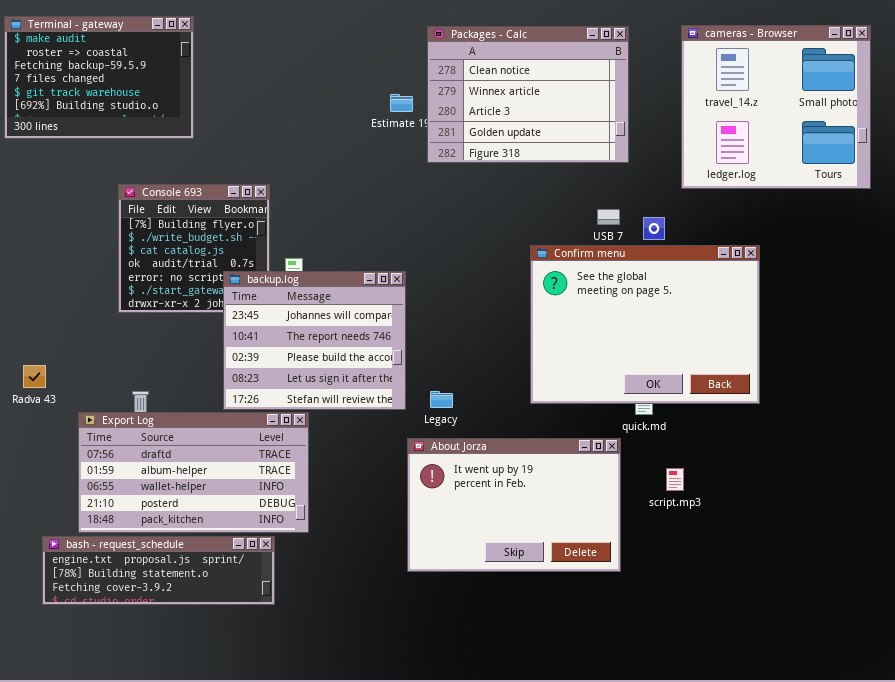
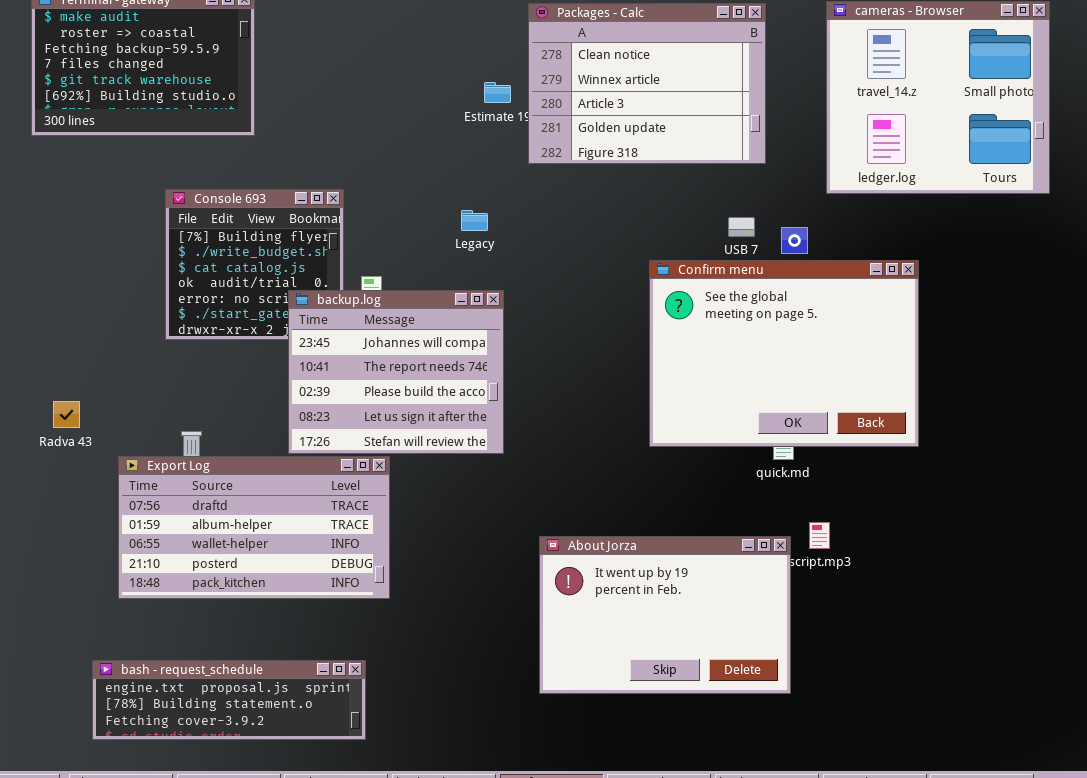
Legacy: [430,391,453,408] -> [461,210,488,231], moved
About Jorza: [407,438,621,572] -> [539,536,791,694], moved
bash - request_schedule: [42,536,275,605] -> [92,660,366,740], moved

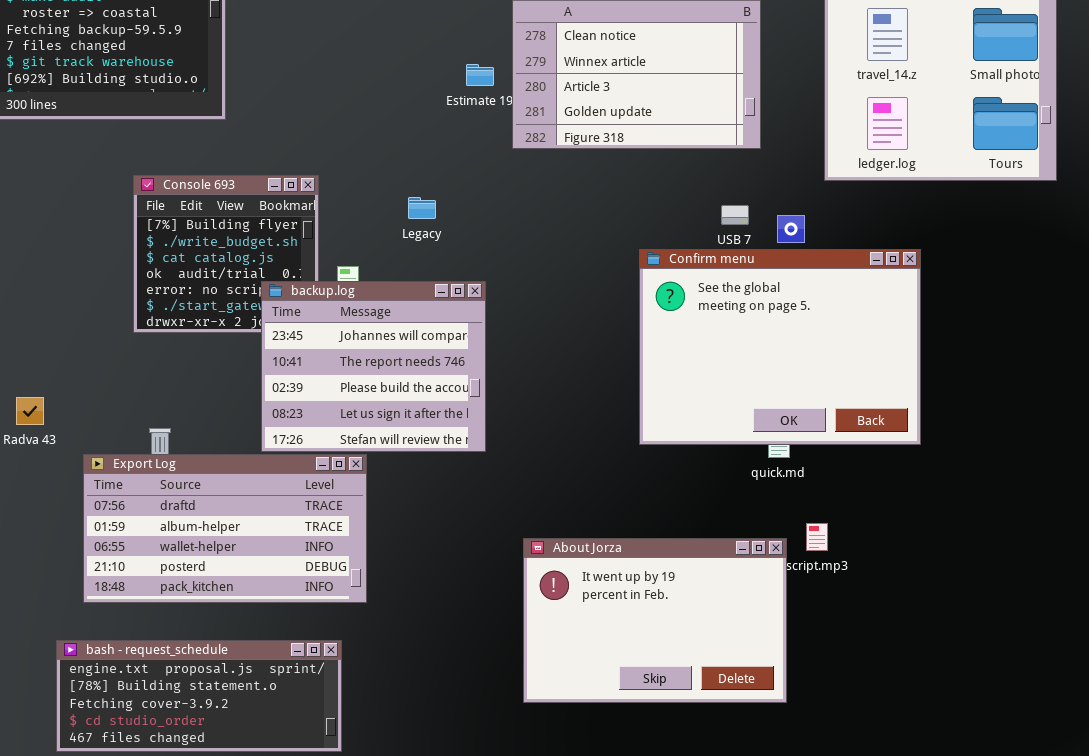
Legacy: [461,210,488,231] -> [408,197,436,219], moved
bash - request_schedule: [92,660,366,740] -> [56,640,342,752], resized

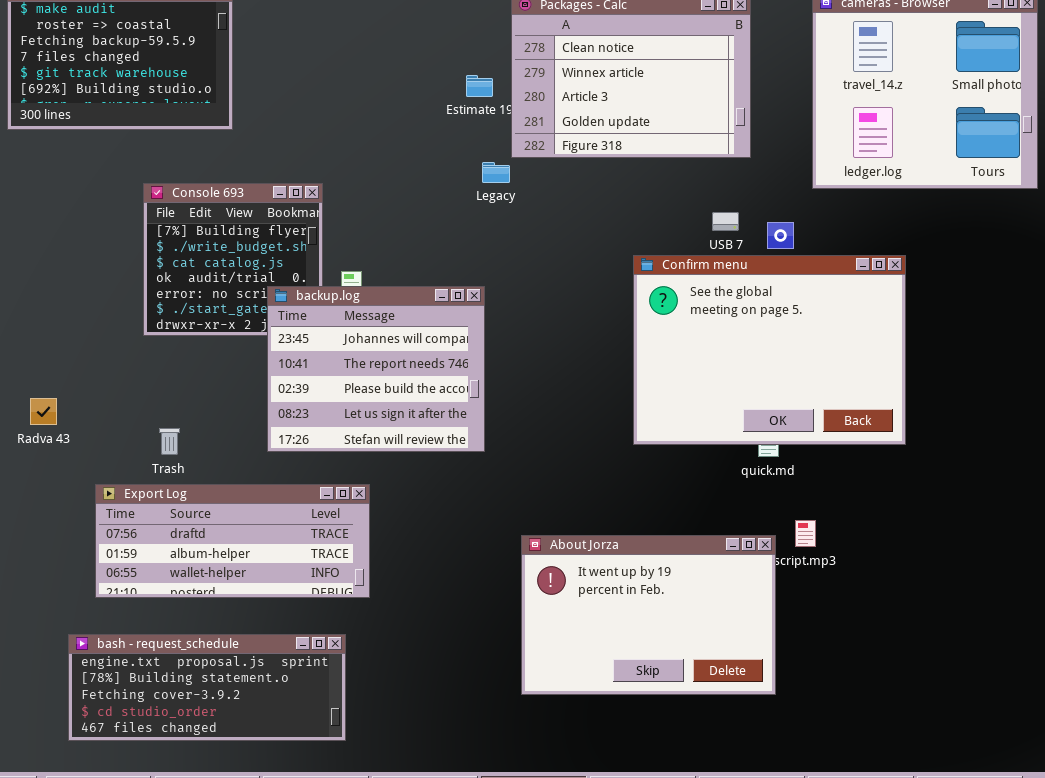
Legacy: [408,197,436,219] -> [482,162,510,183], moved
Export Log: [83,454,367,603] -> [95,484,370,598], resized

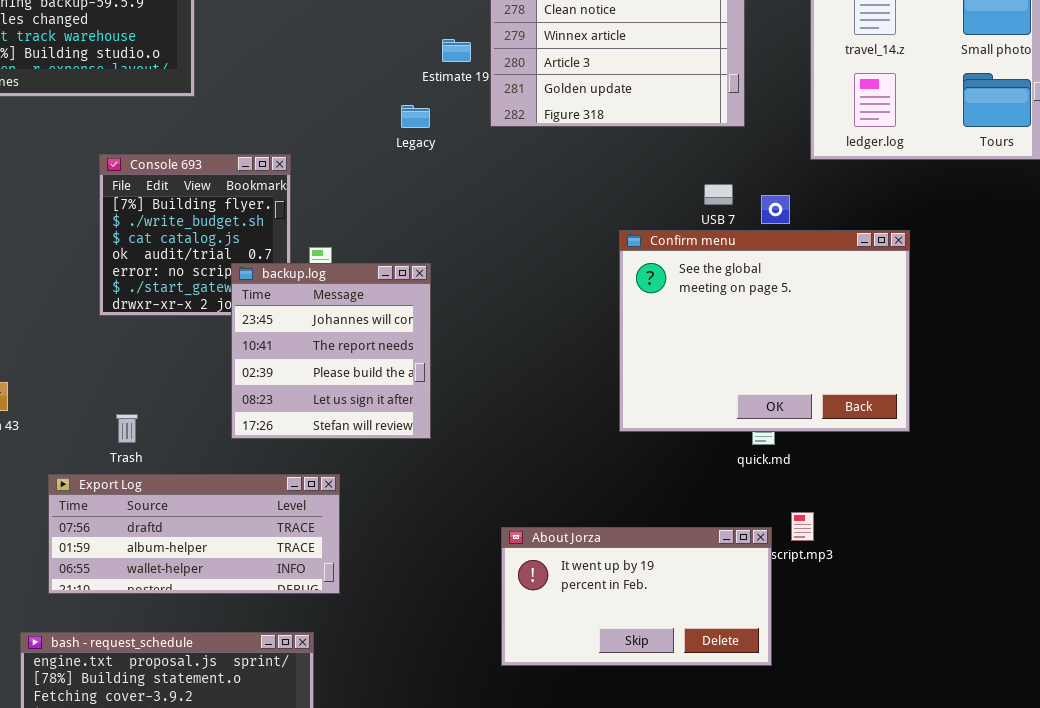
Legacy: [482,162,510,183] -> [401,105,430,128], moved
backup.log: [267,286,485,452] -> [231,263,431,439], resized
About Jorza: [521,535,776,695] -> [501,527,772,666], resized

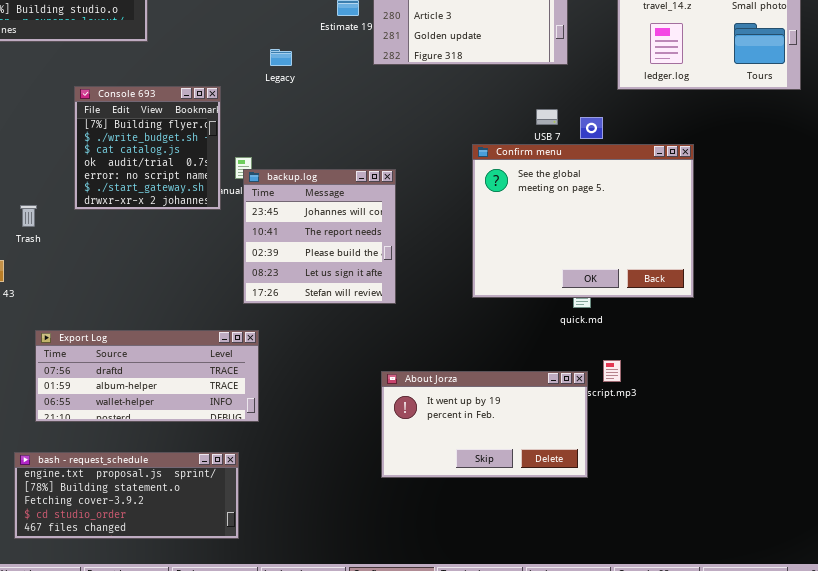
Legacy: [401,105,430,128] -> [270,49,292,66], moved
backup.log: [231,263,431,439] -> [243,169,396,304], moved
Trash: [116,414,138,443] -> [20,205,37,227], moved

